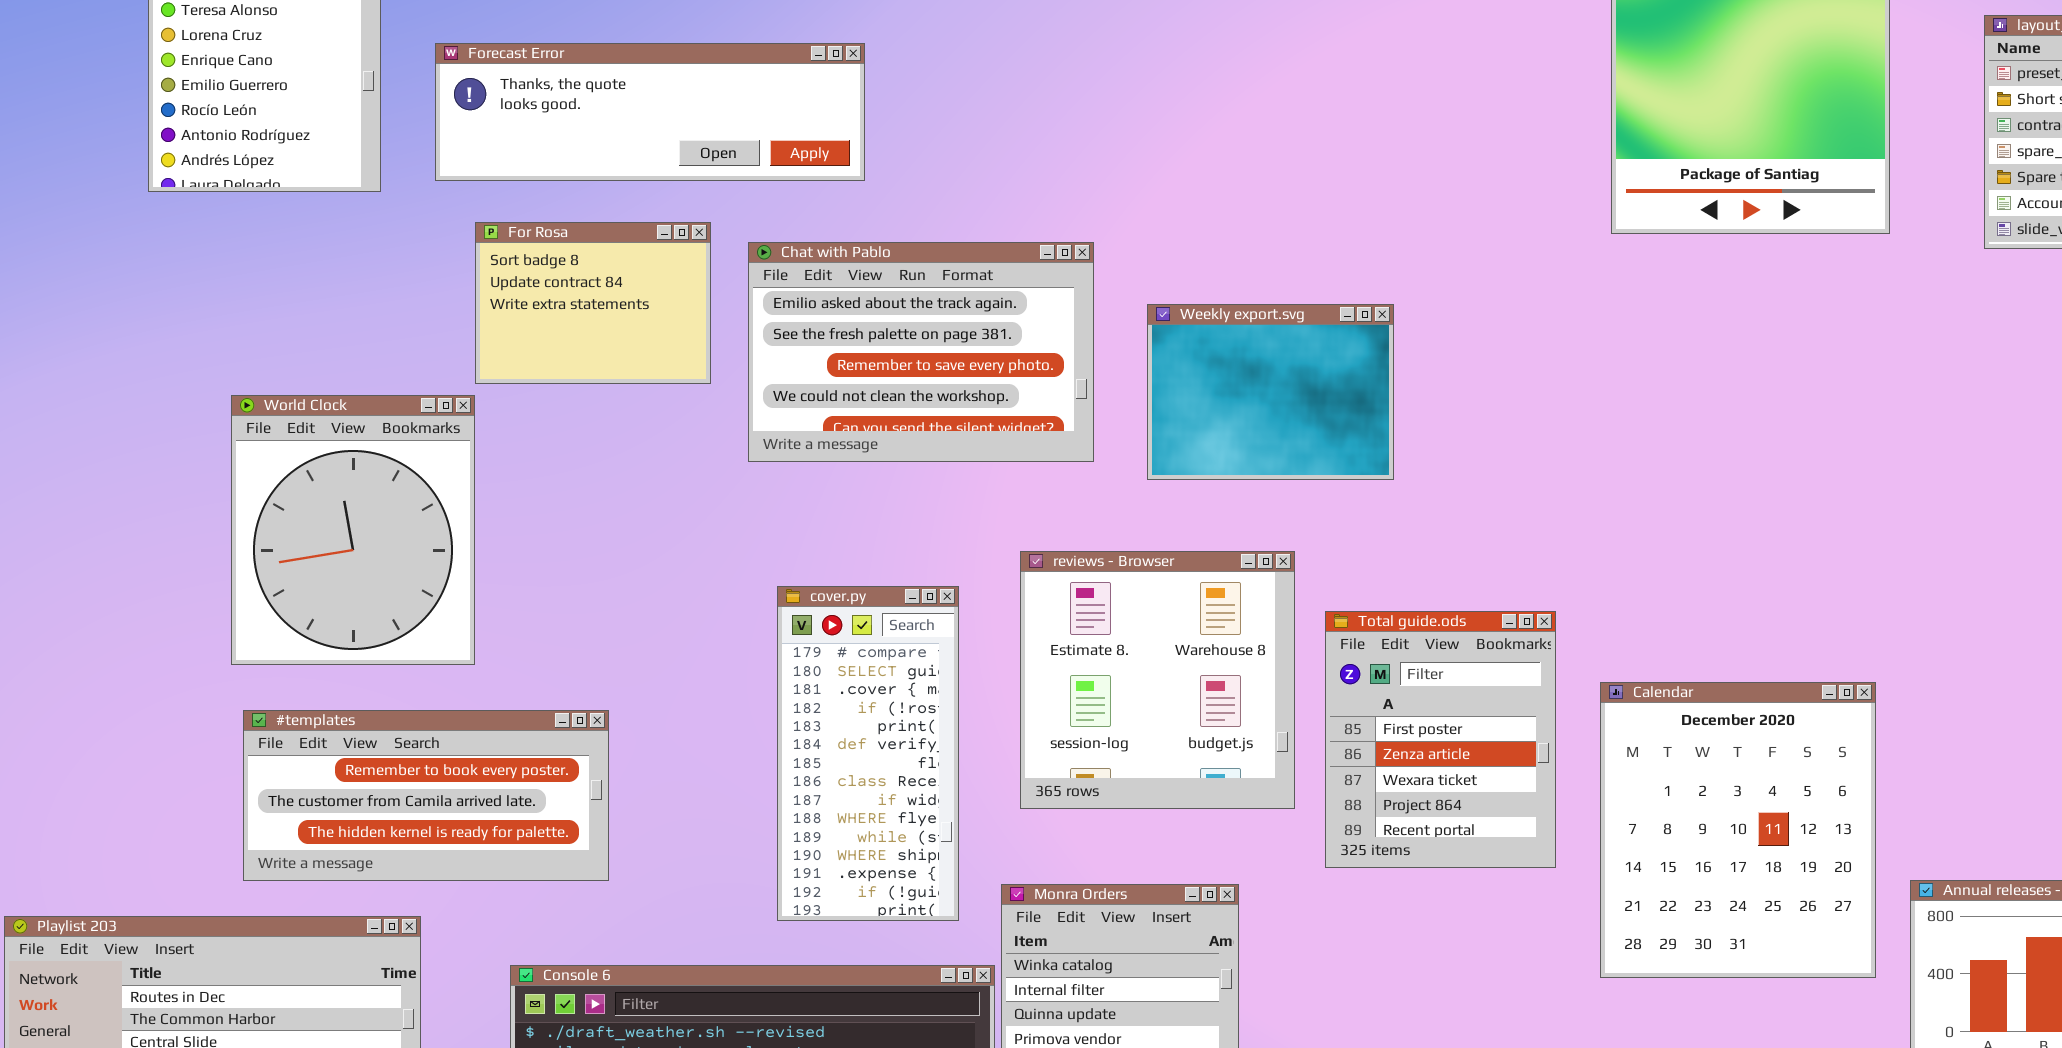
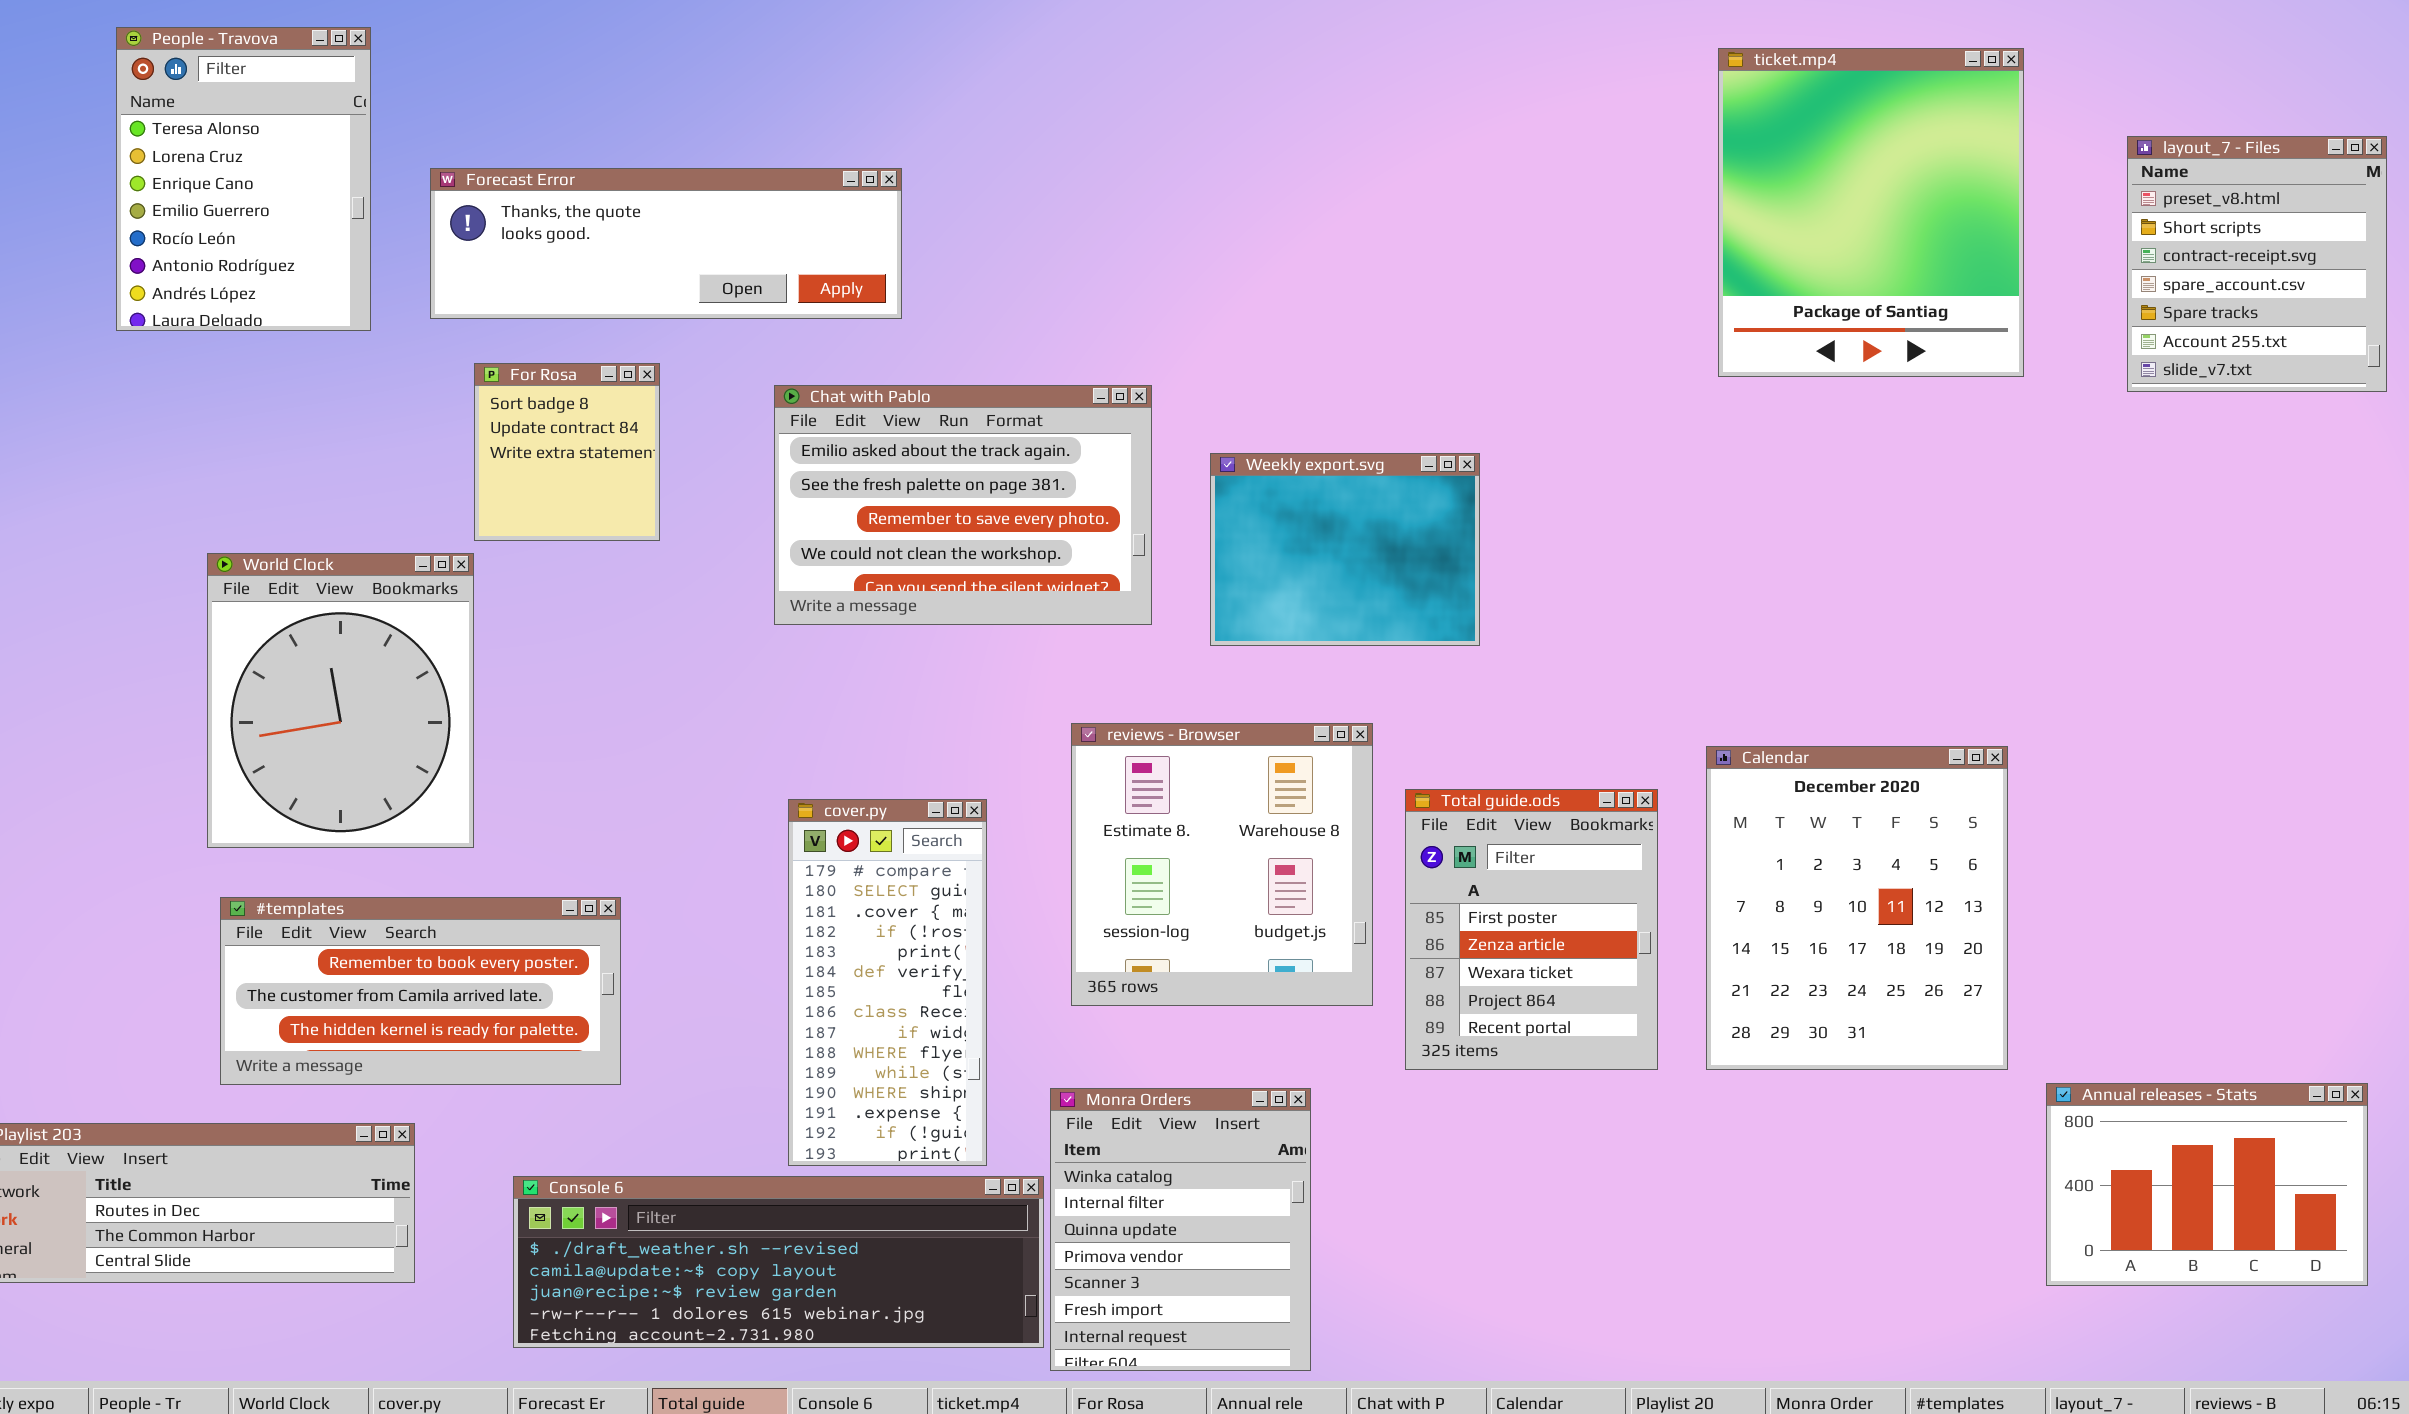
For Rosa: [475,222,711,384] -> [474,363,660,541], resized
cover.py: [777,586,959,921] -> [788,799,987,1166], moved
Calendar: [1600,682,1876,978] -> [1706,746,2008,1070], moved

